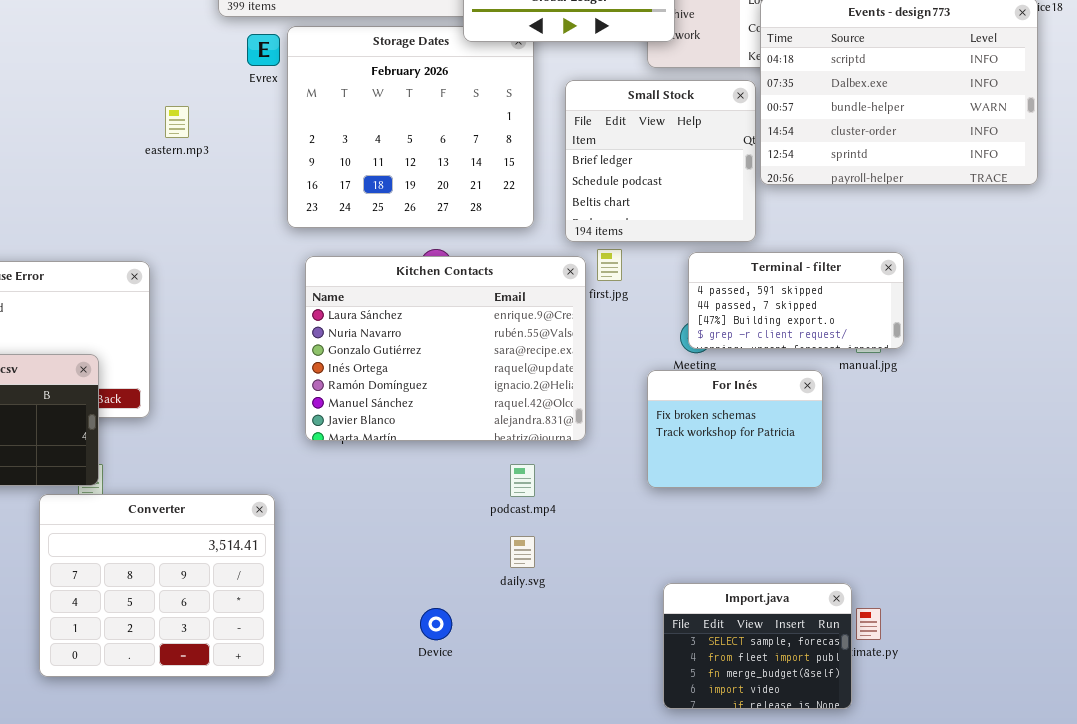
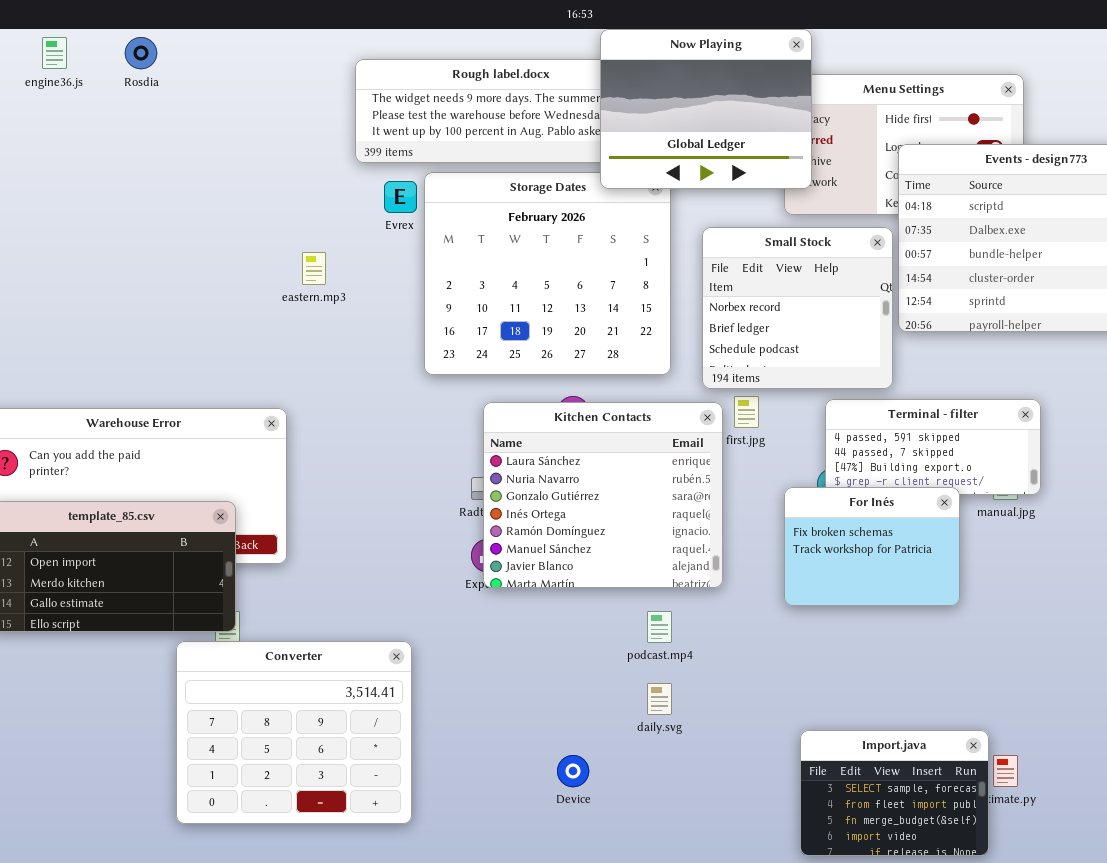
Small Stock: [565,80,756,242] -> [702,227,893,389], scrolled up 1 row
Kitchen Contacts: [305,256,586,441] -> [483,402,723,588], resized
For Inés: [647,370,823,488] -> [784,487,960,606], moved

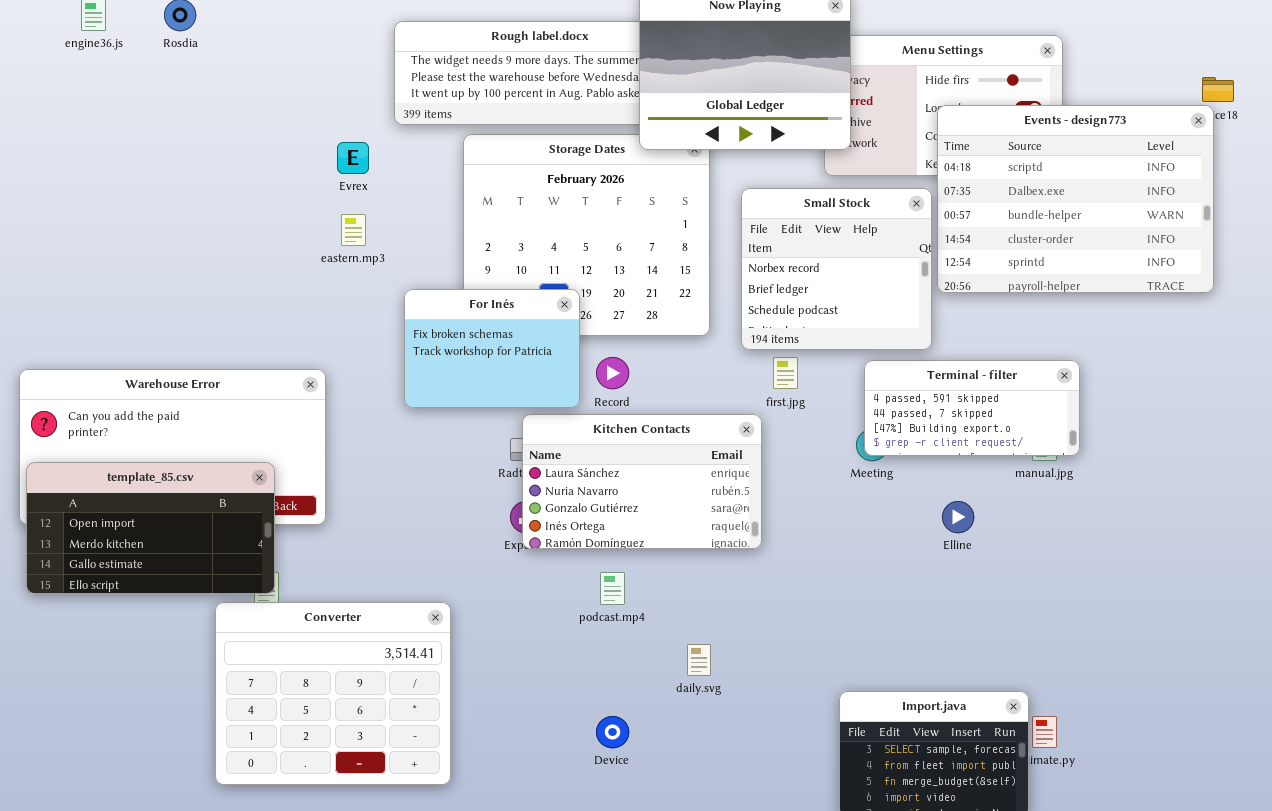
Evrex: [384,181,417,213] -> [337,142,369,174], moved
Kitchen Contacts: [483,402,723,588] -> [522,414,762,549], resized
For Inés: [784,487,960,606] -> [404,289,580,408], moved
podcast.mp4: [647,611,672,643] -> [600,572,625,605], moved

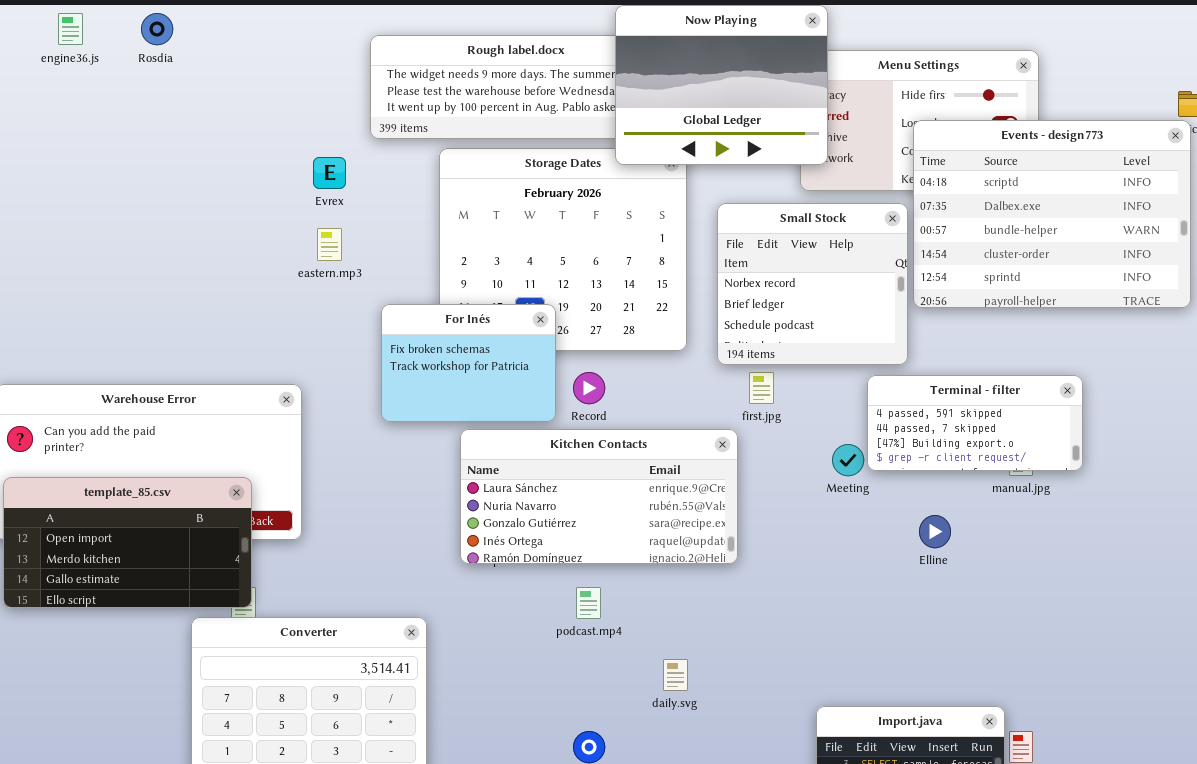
Terminal - filter: [864,360,1080,456] -> [867,375,1083,471], moved
Kitchen Contacts: [522,414,762,549] -> [460,429,738,564], resized

